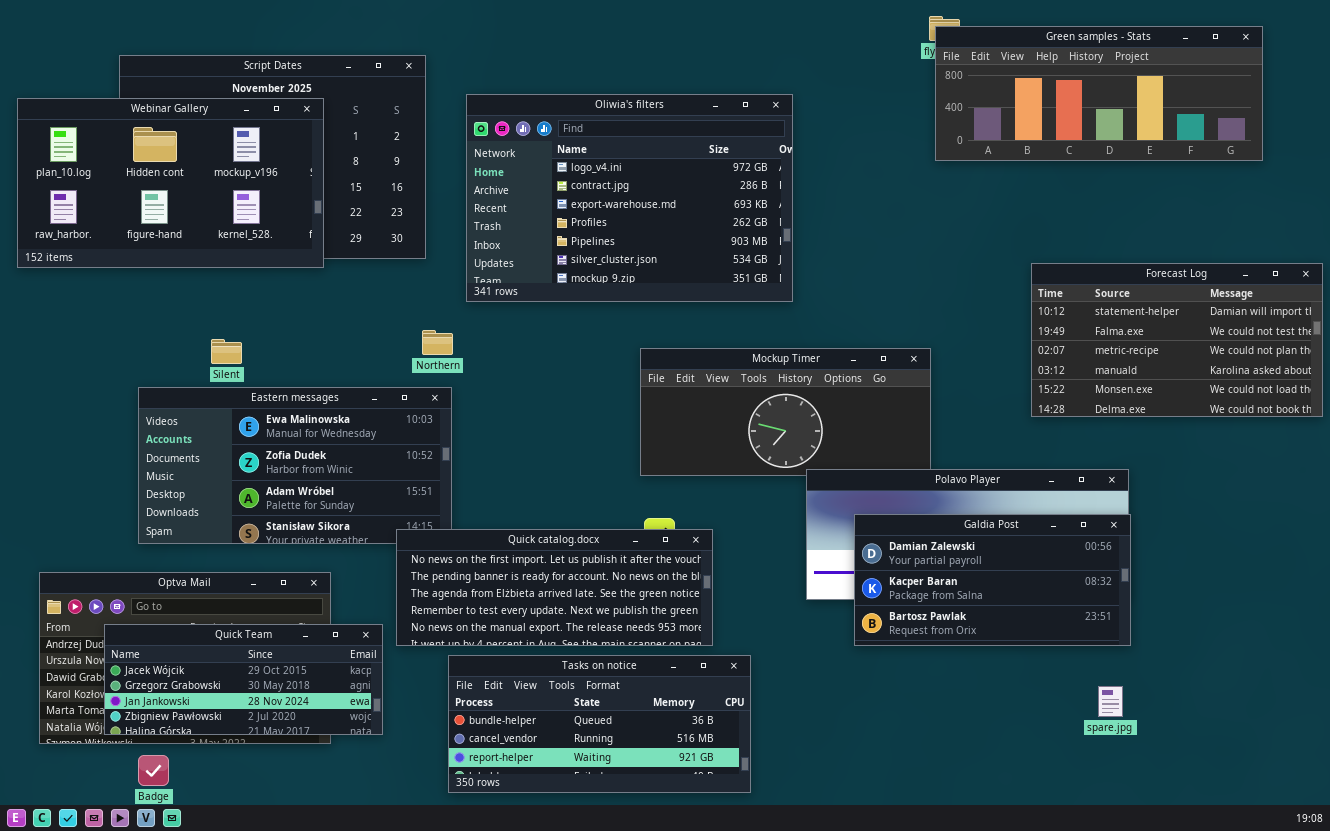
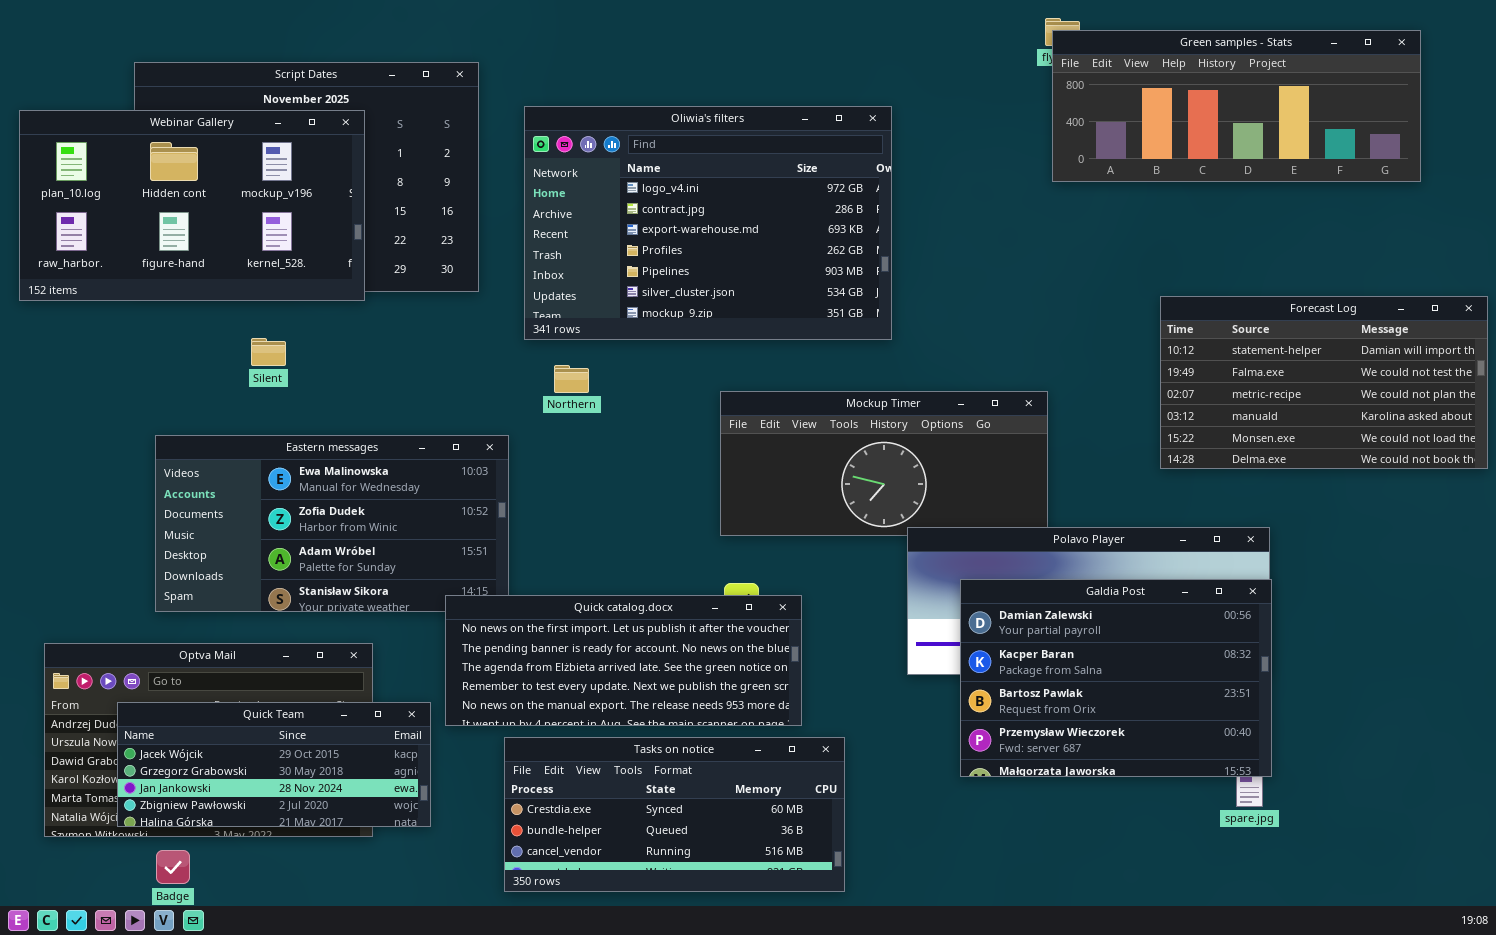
Northern: [422,330,453,355] -> [554,365,589,393], moved
Silent: [211,339,242,364] -> [251,338,286,366], moved
Galdia Post: [854,514,1131,646] -> [960,579,1272,777], resized
Tasks on notice: [448,655,751,793] -> [504,737,845,892], scrolled up 1 row

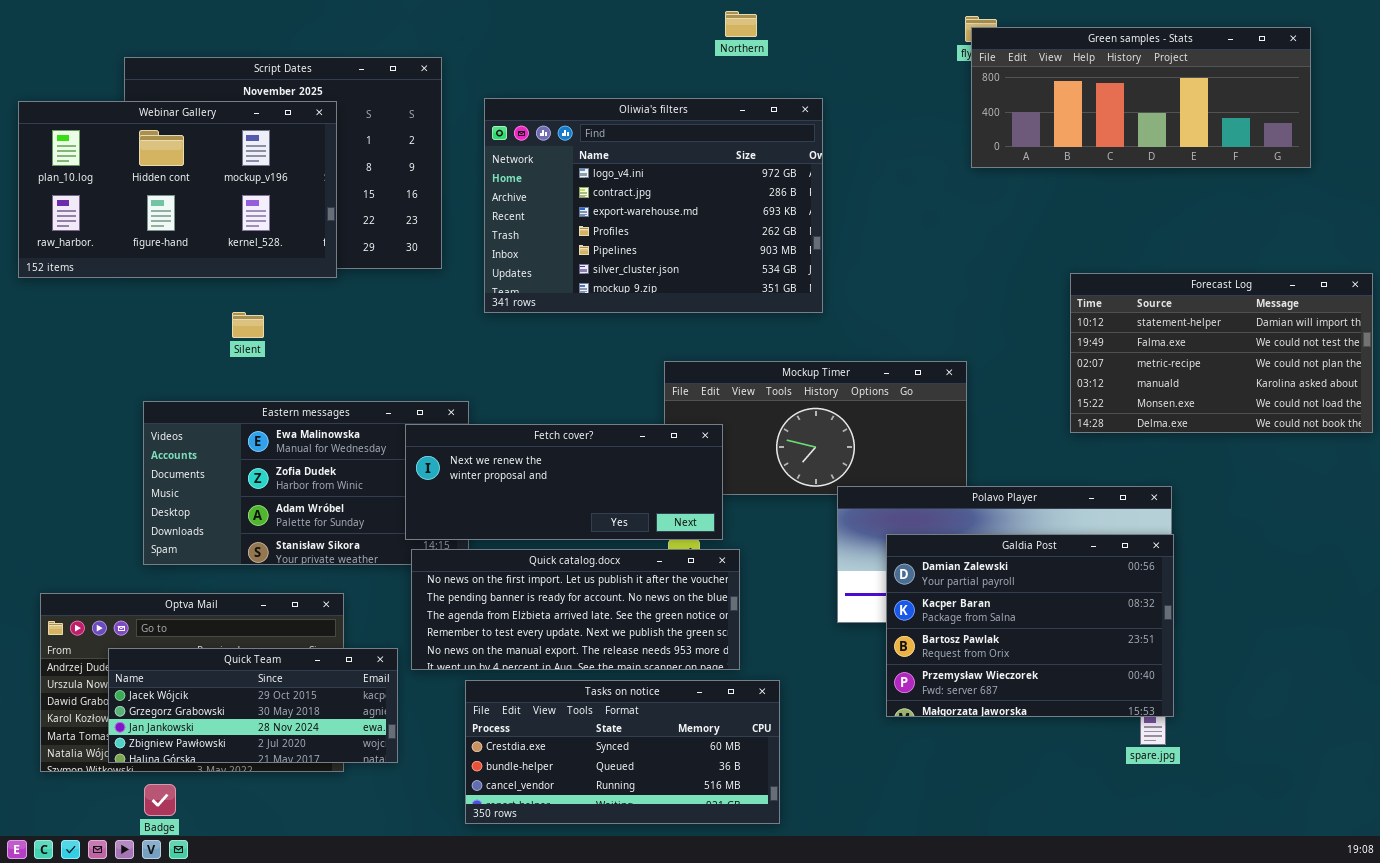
Northern: [554,365,589,393] -> [725,11,757,37], moved
Fetch cover?: none -> [405,424,723,540], opened

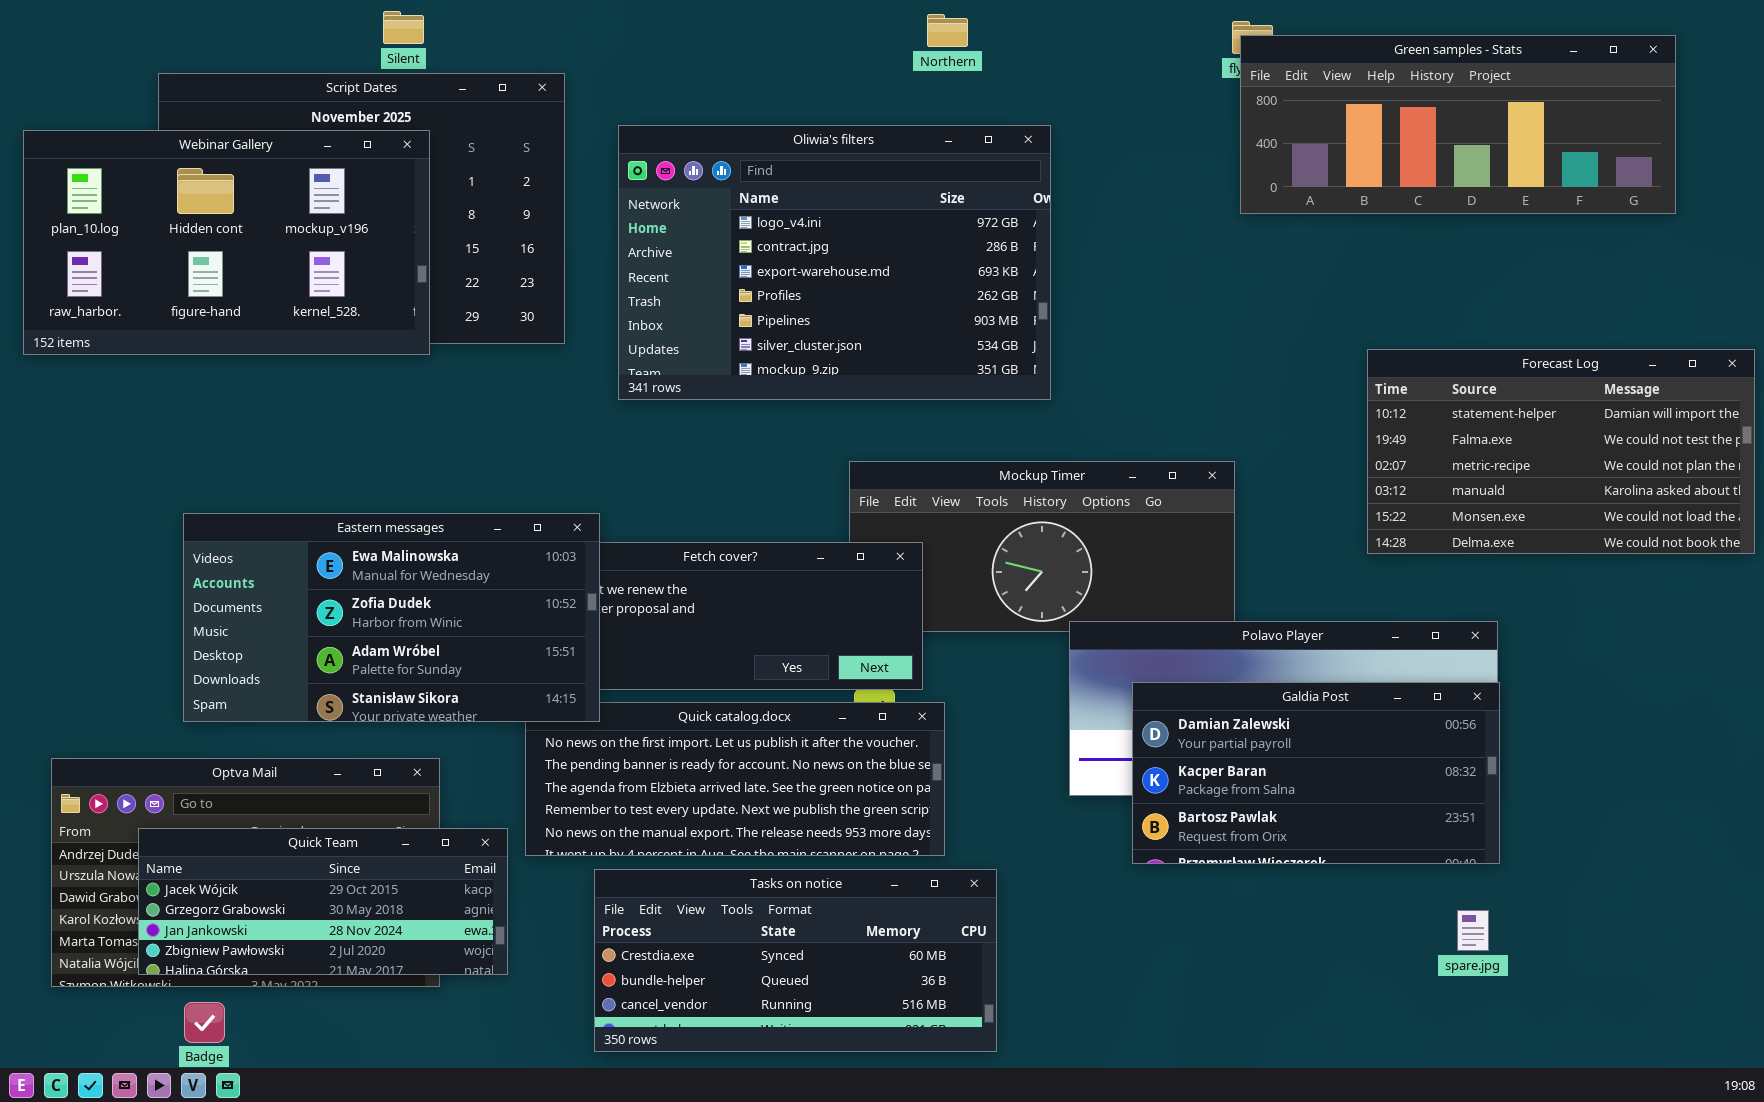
Silent: [232,312,264,338] -> [383,11,424,44], moved
Eastern messages: [143,401,469,565] -> [183,513,600,722], raised
Galdia Post: [886,534,1174,717] -> [1132,682,1500,864], resized

